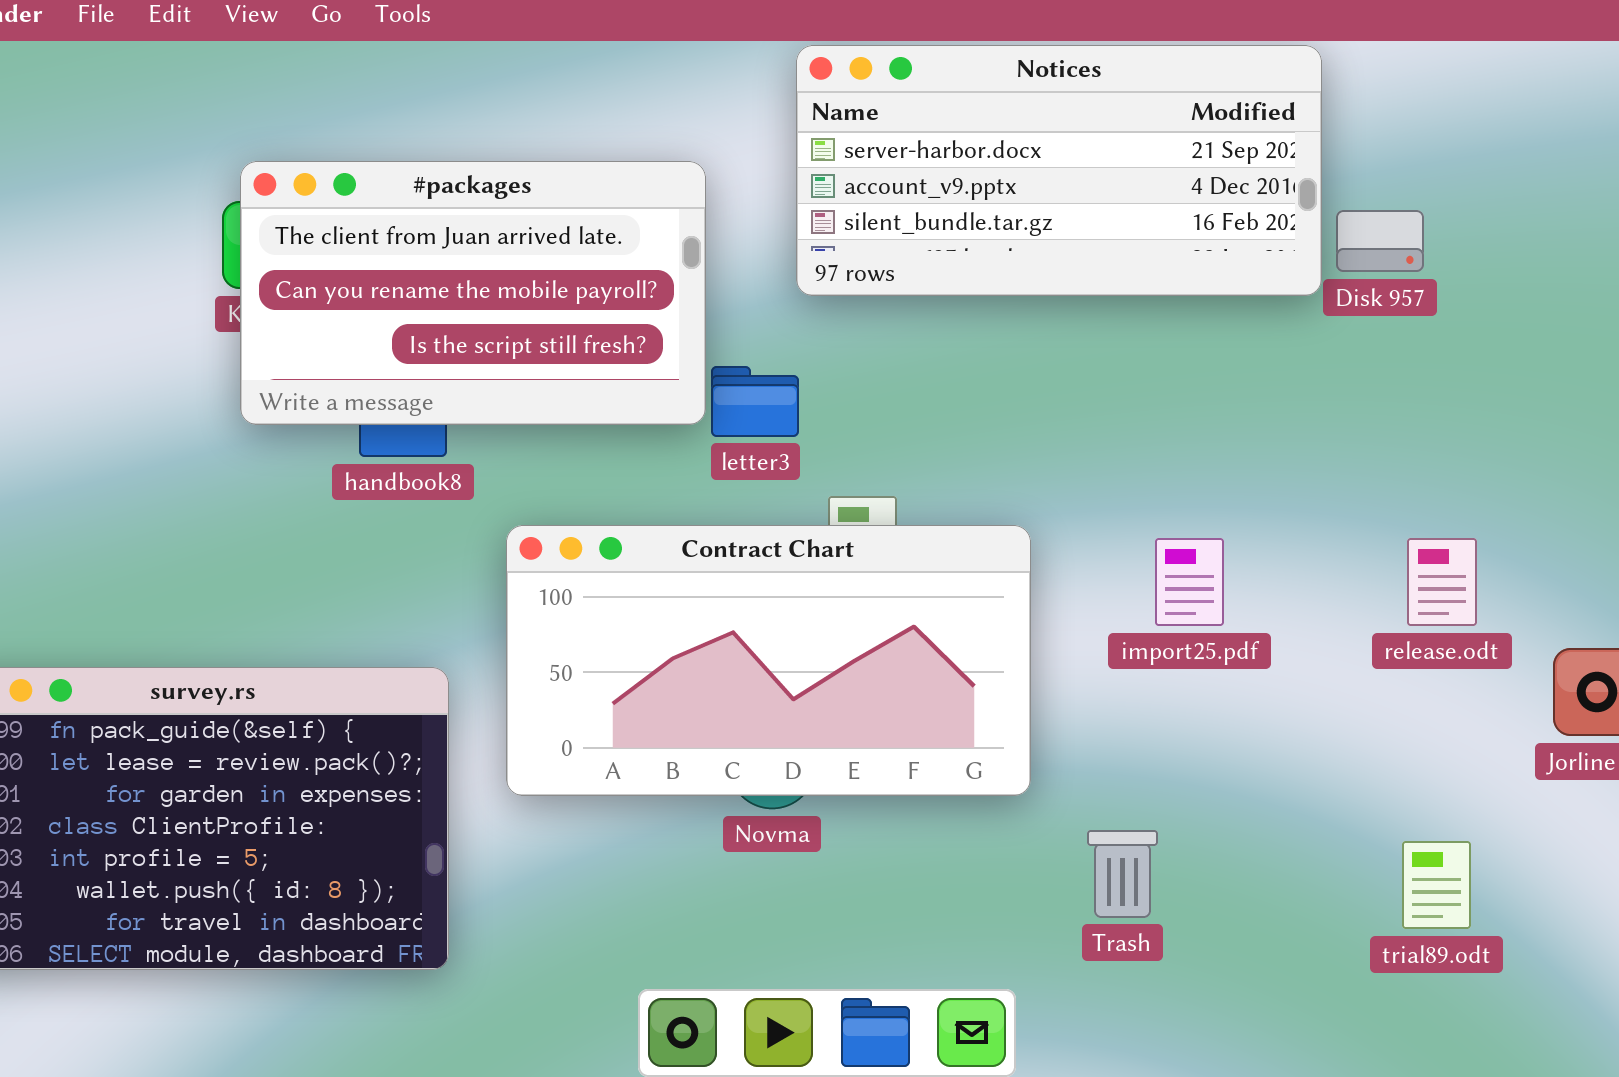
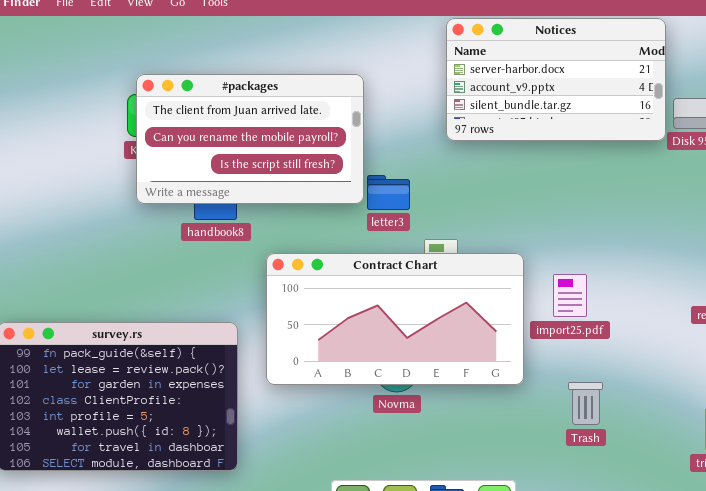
Notices: [796,45,1322,296] -> [446,18,666,141], resized
import25.pdf: [1155,538,1224,626] -> [553,274,587,317], moved
Trash: [1087,830,1158,918] -> [568,382,603,425], moved

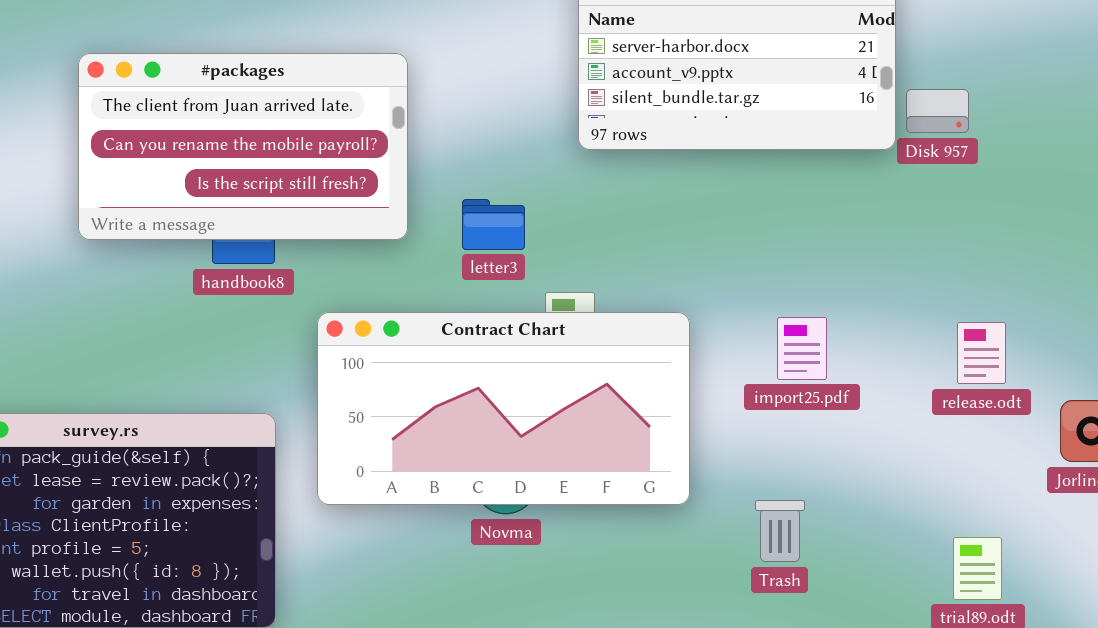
#packages: [136,74,364,204] -> [78,53,408,240], moved
import25.pdf: [553,274,587,317] -> [777,317,827,380], moved

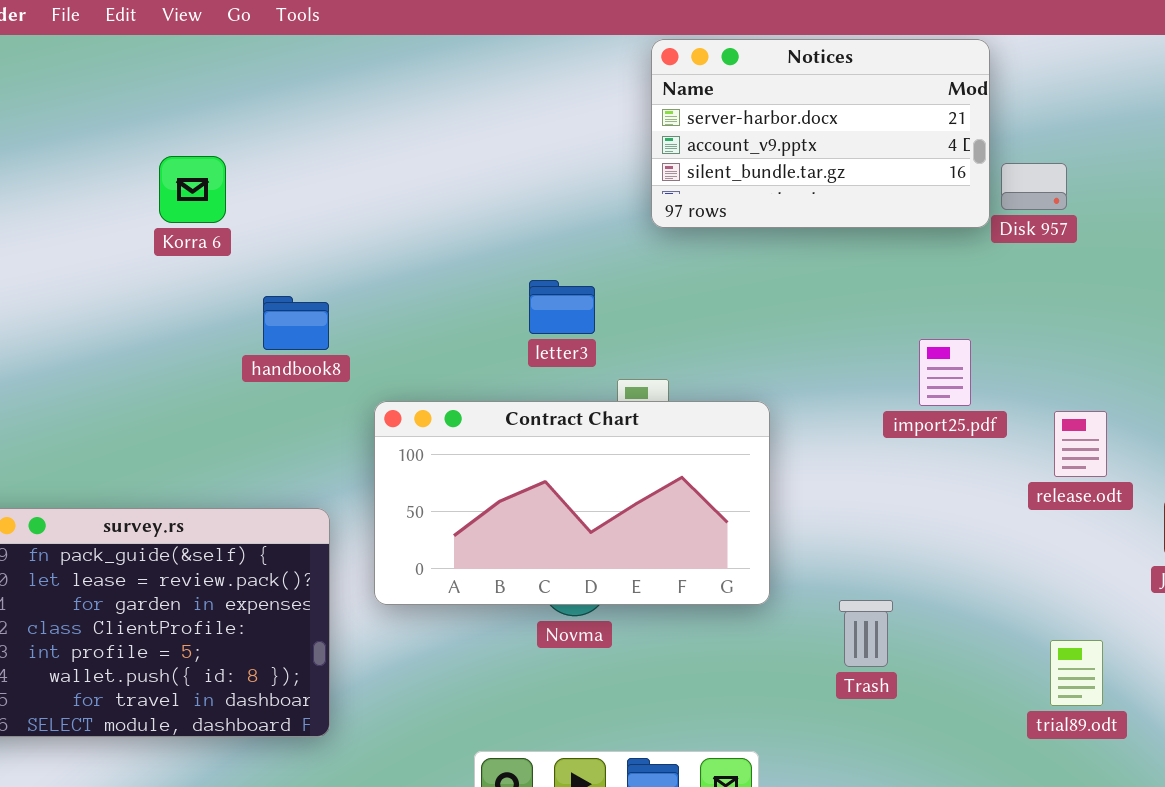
#packages: [78,53,408,240] -> none, closed
import25.pdf: [777,317,827,380] -> [919,339,971,406], moved

